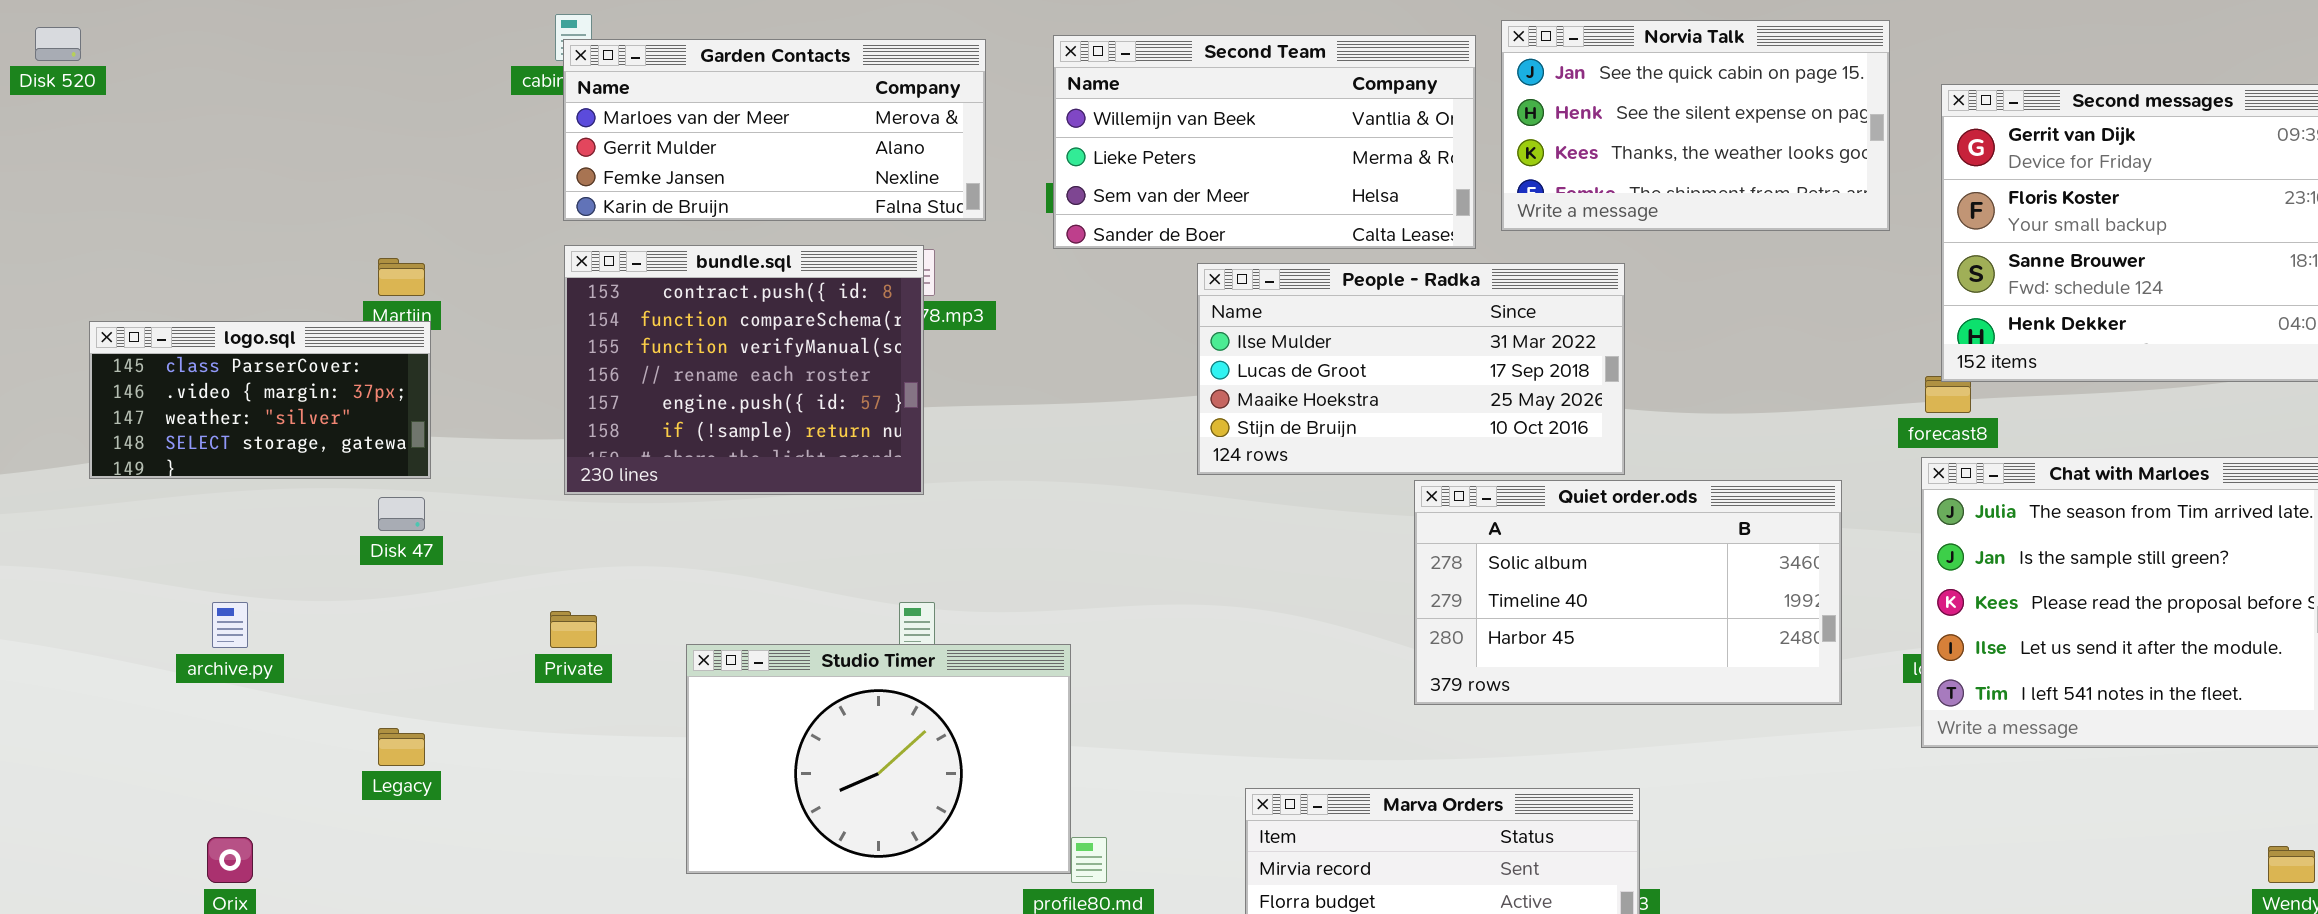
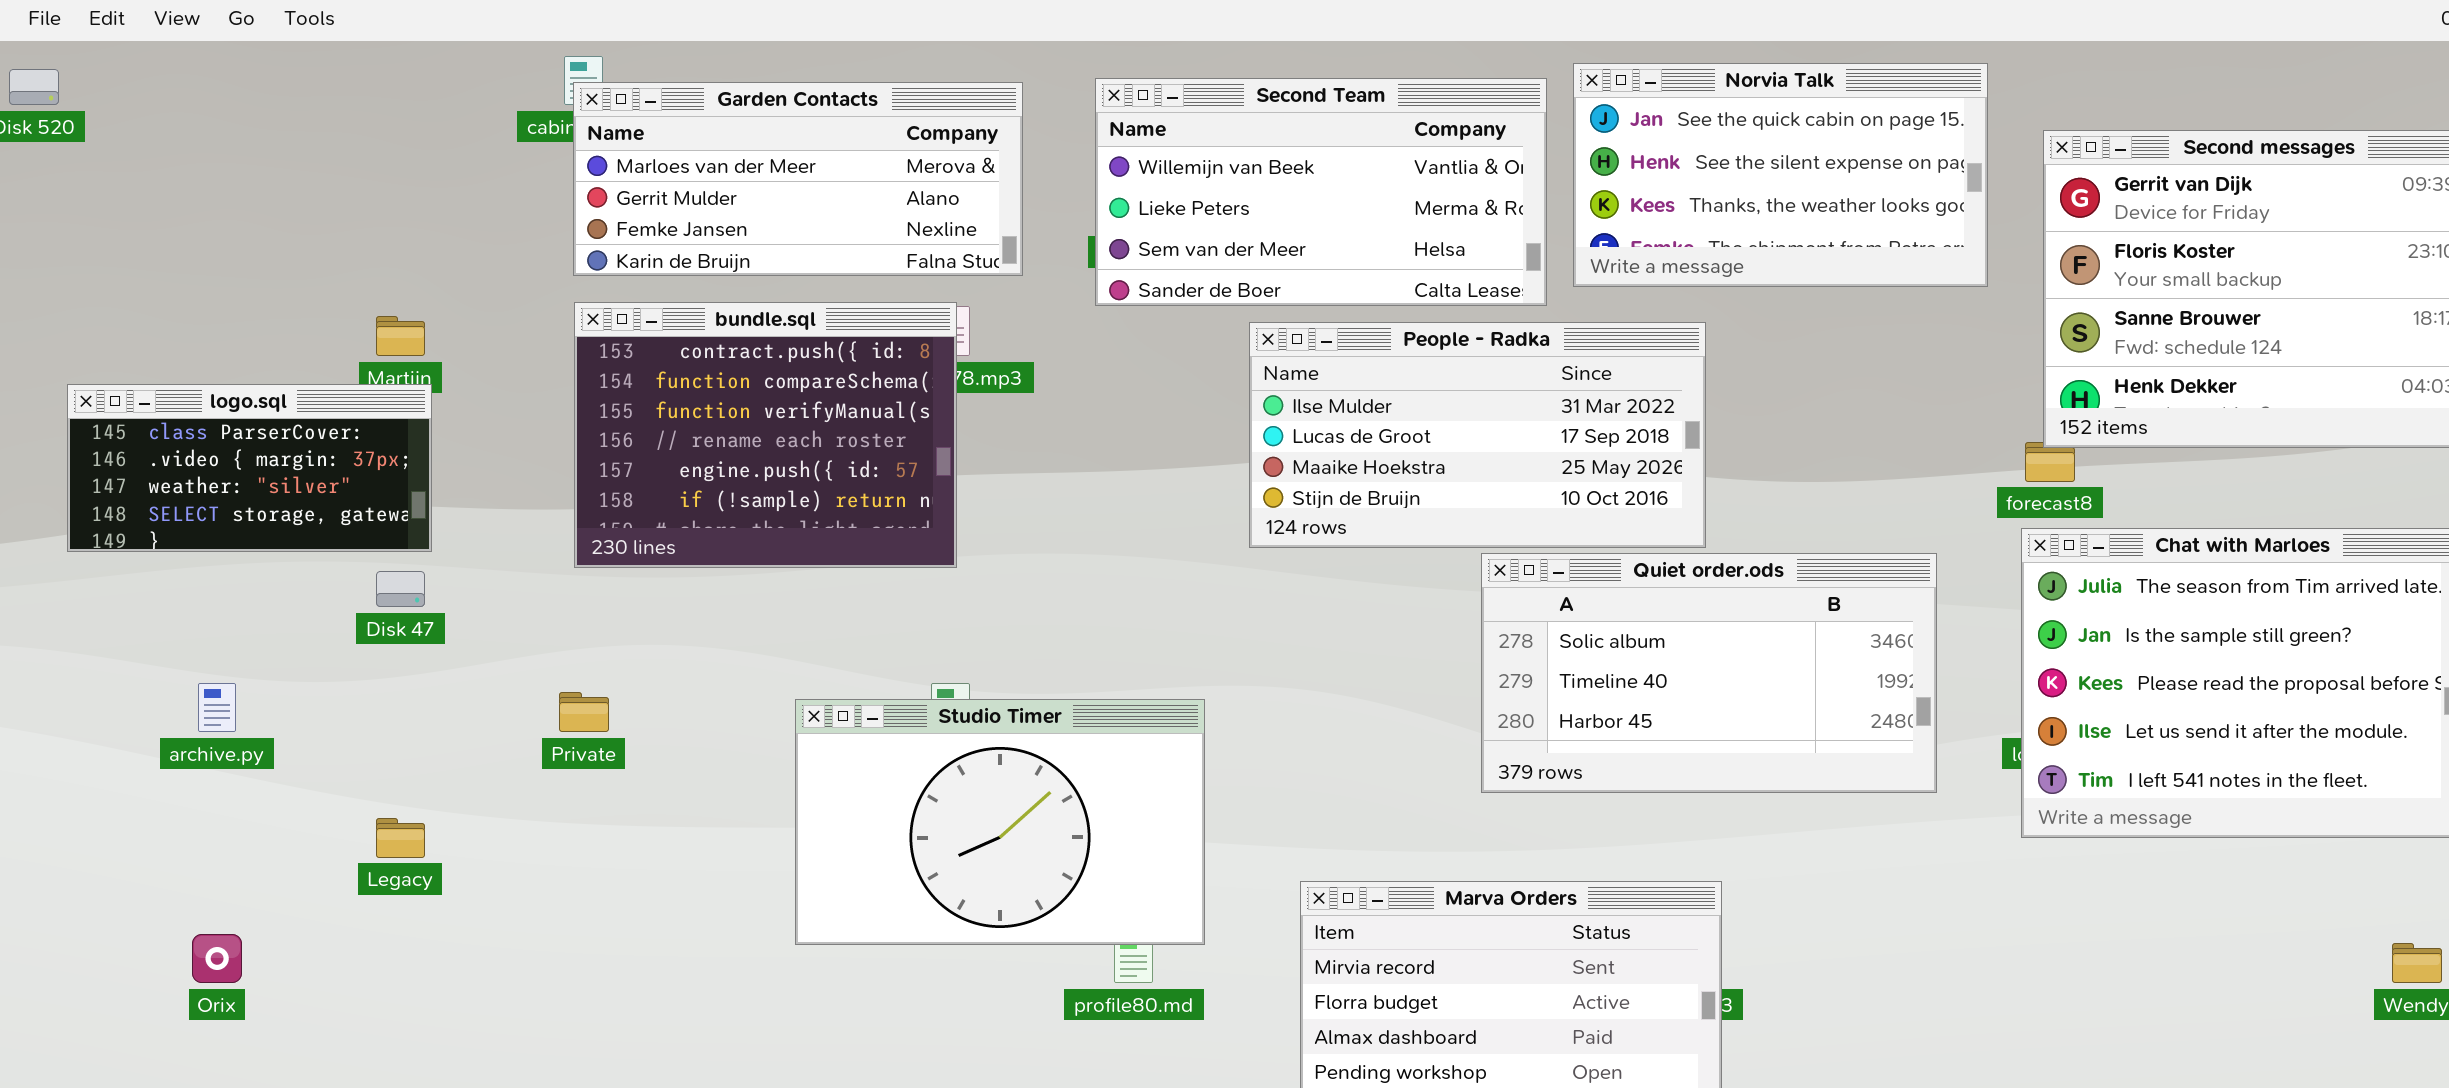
Studio Timer: [686,644,1071,874] -> [795,699,1205,945], moved

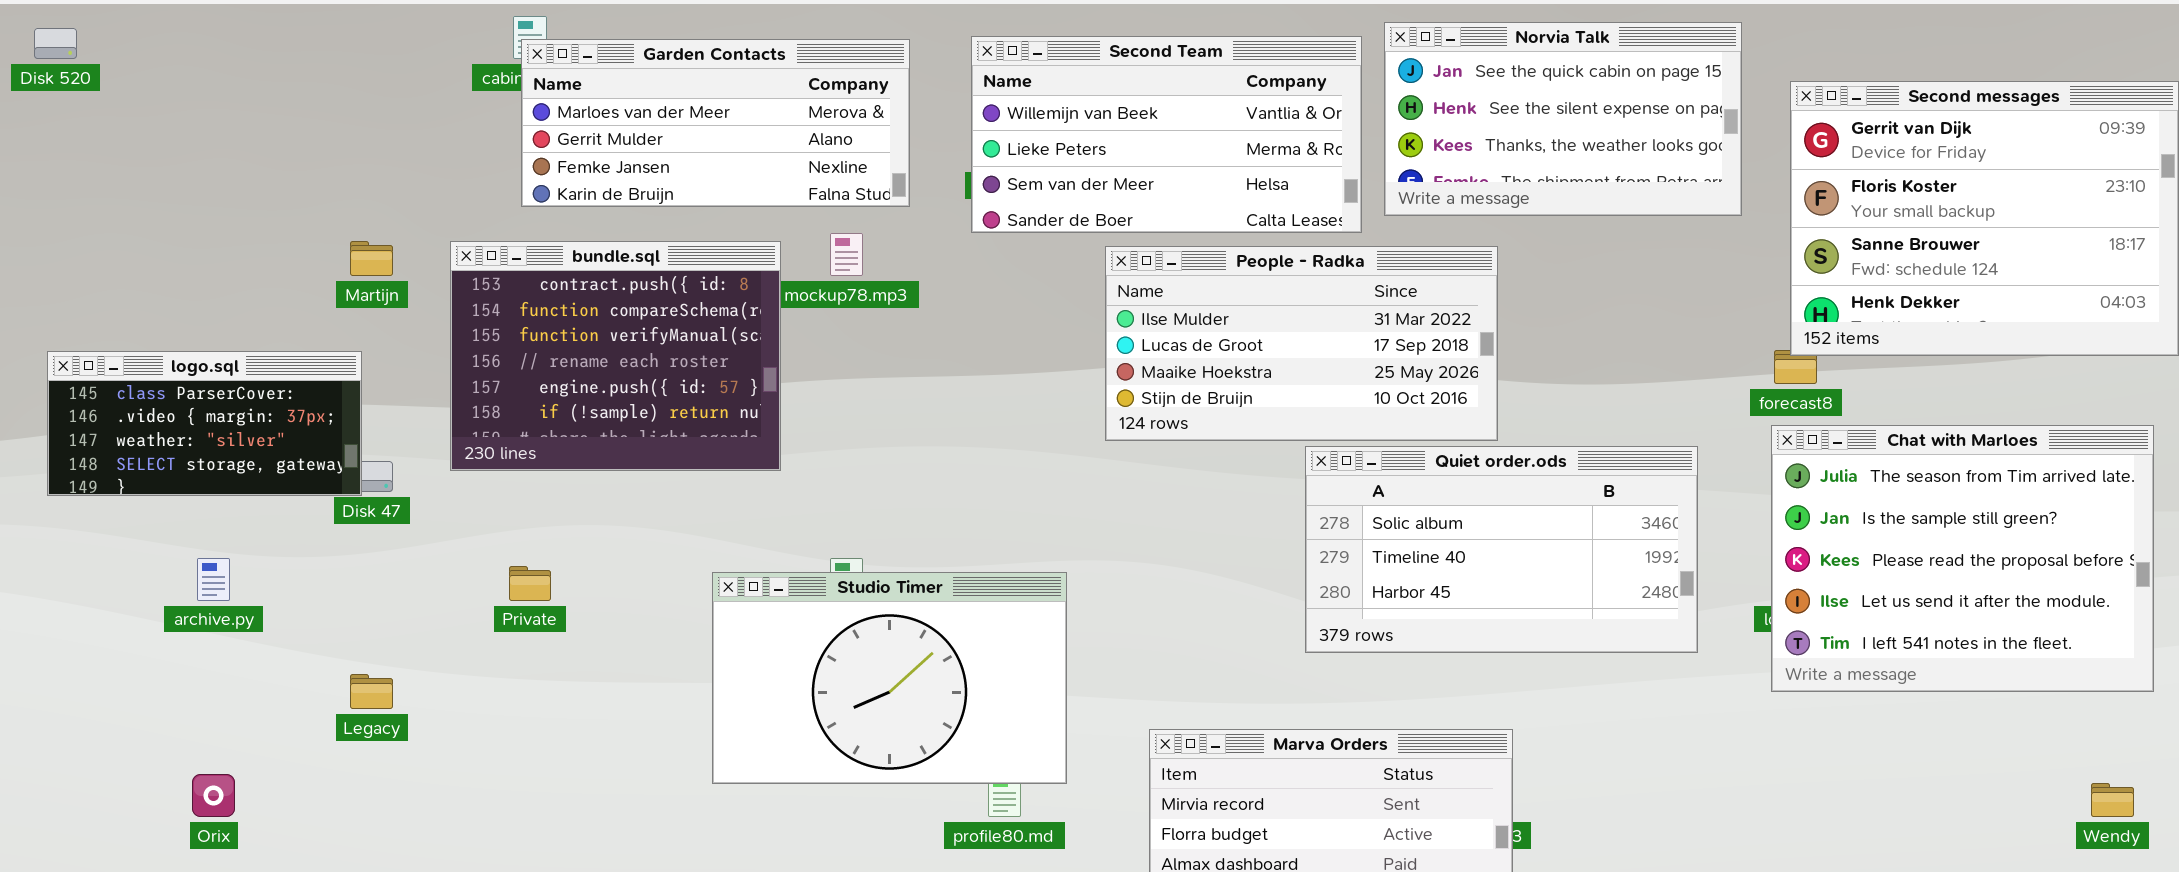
bundle.sql: [574,302,957,568] -> [450,241,781,471], moved
logo.sql: [67,384,432,552] -> [47,351,362,496], moved

